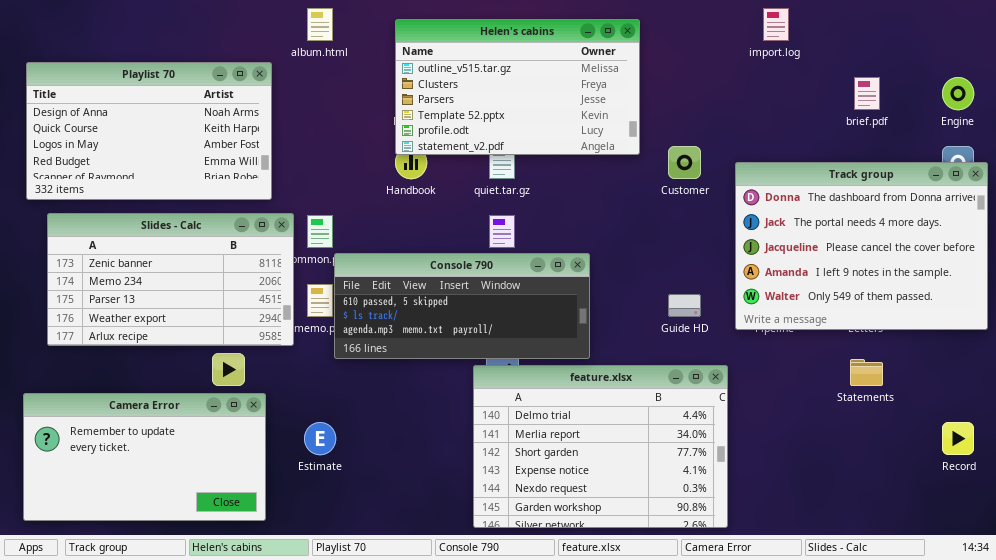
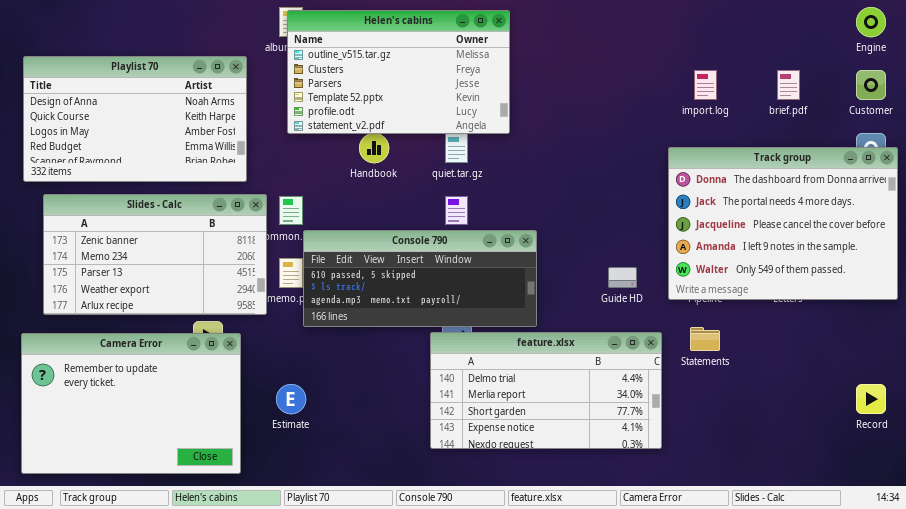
import.log: [763,8,789,41] -> [694,70,717,100], moved
Helen's cabins: [395,19,640,155] -> [287,10,510,134], moved
Engine: [942,77,974,110] -> [856,7,886,37], moved
Customer: [668,146,701,179] -> [856,70,886,100], moved
Statements: [850,359,883,386] -> [690,327,720,351], moved
feature.xlsx: [473,365,728,528] -> [430,332,662,449], resized
Camera Error: [23,393,266,521] -> [21,333,241,474], resized

